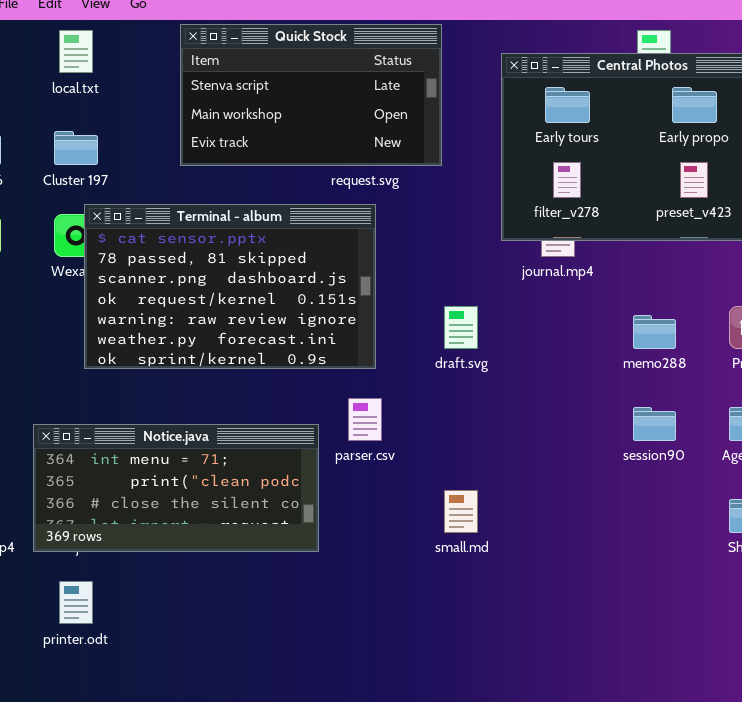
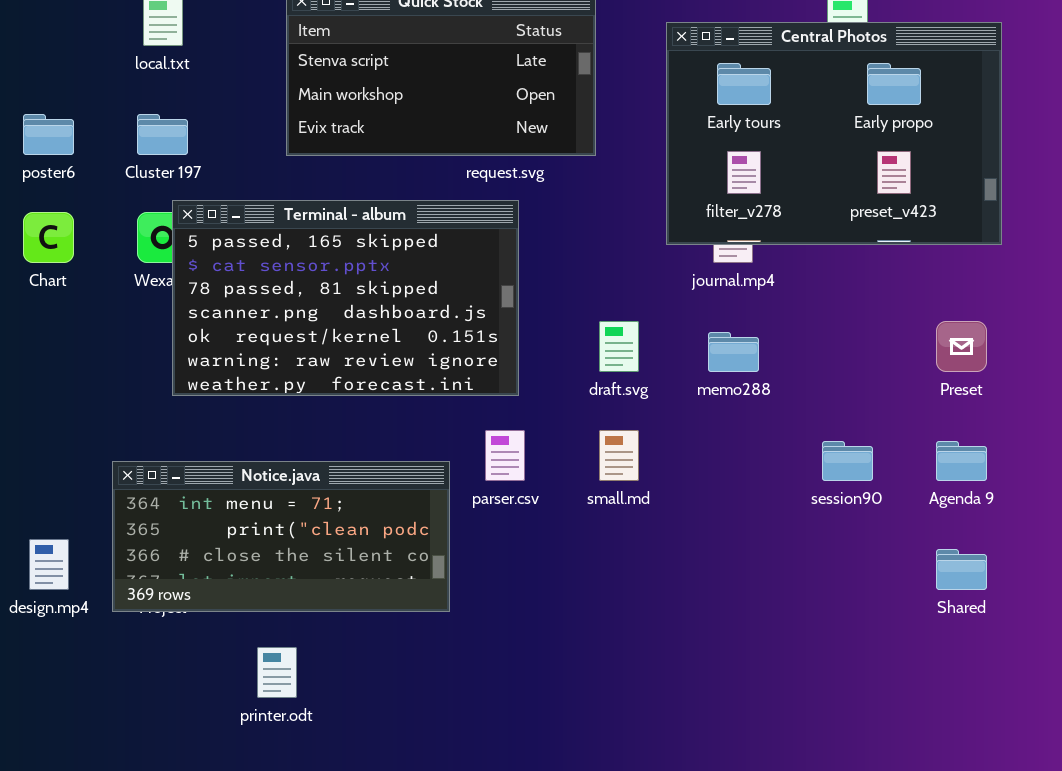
Terminal - album: [84,204,376,369] -> [172,200,519,396], scrolled up 1 row
memo288: [633,315,676,349] -> [708,332,759,372], moved
small.md: [444,490,478,533] -> [599,430,639,481], moved
printer.odt: [59,581,93,624] -> [257,647,297,698], moved

